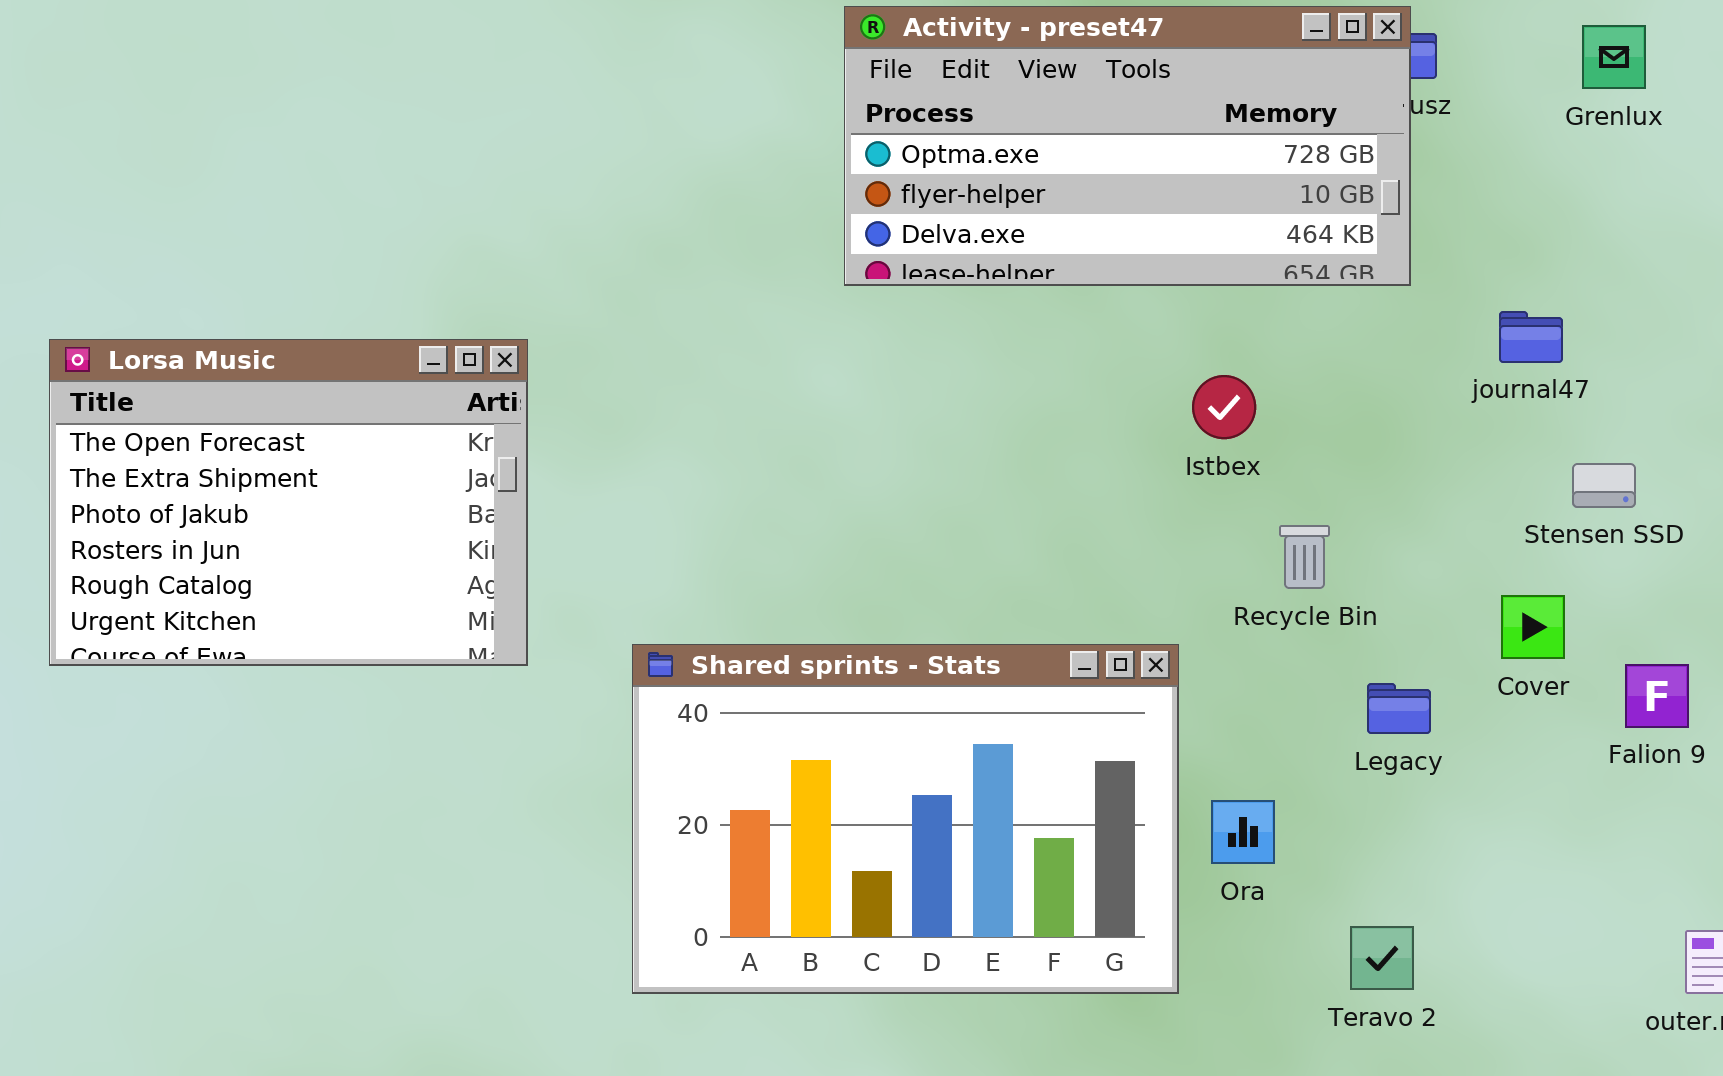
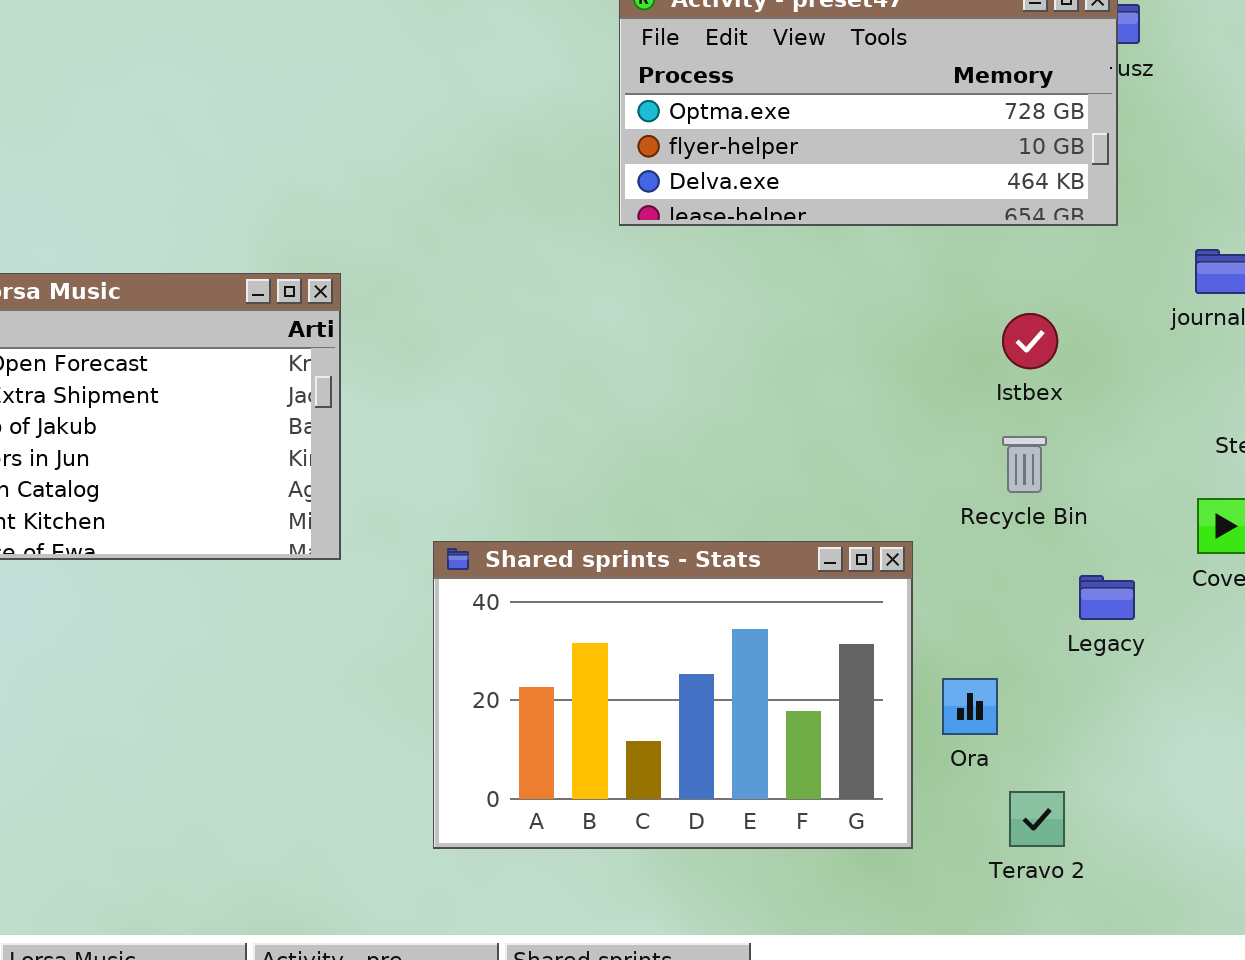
Istbex: [1192,375,1256,439] -> [1002,313,1058,369], moved
Teravo 2: [1350,926,1414,990] -> [1009,791,1065,847], moved

